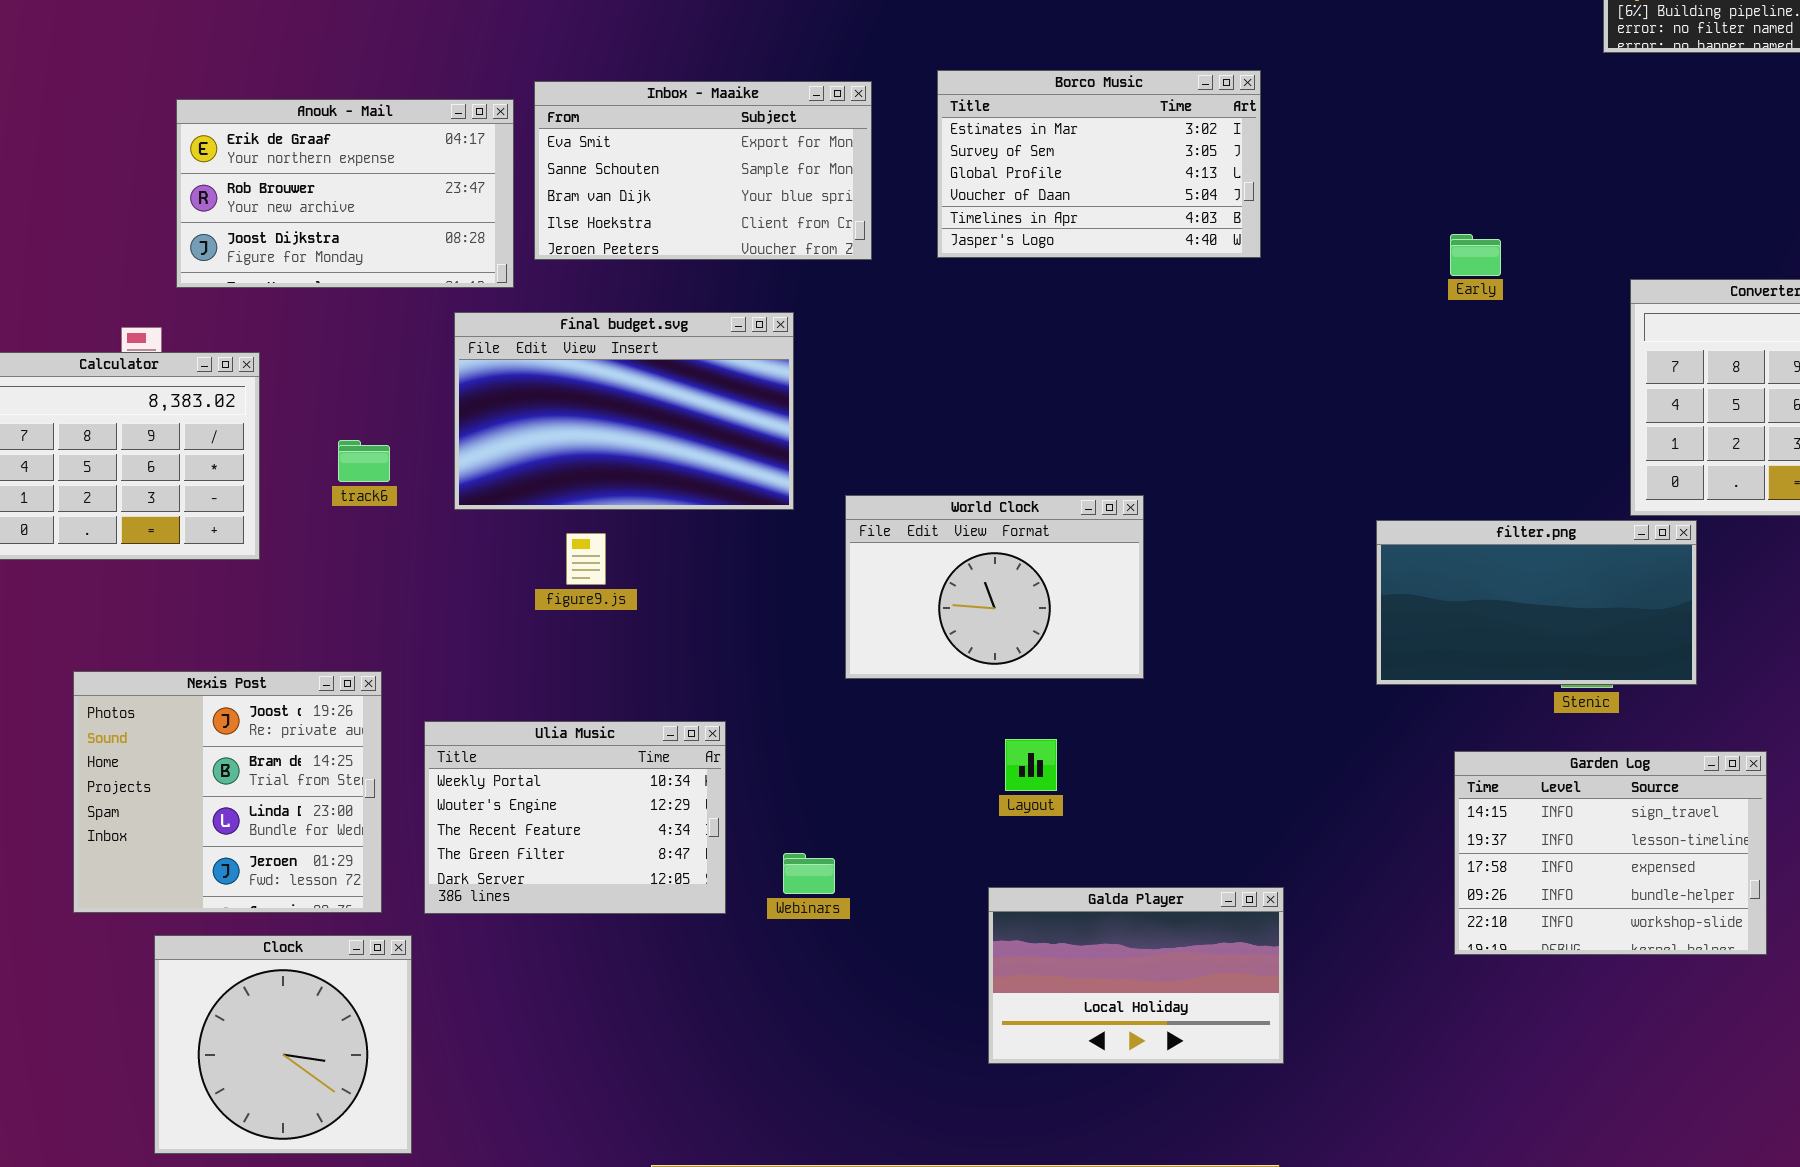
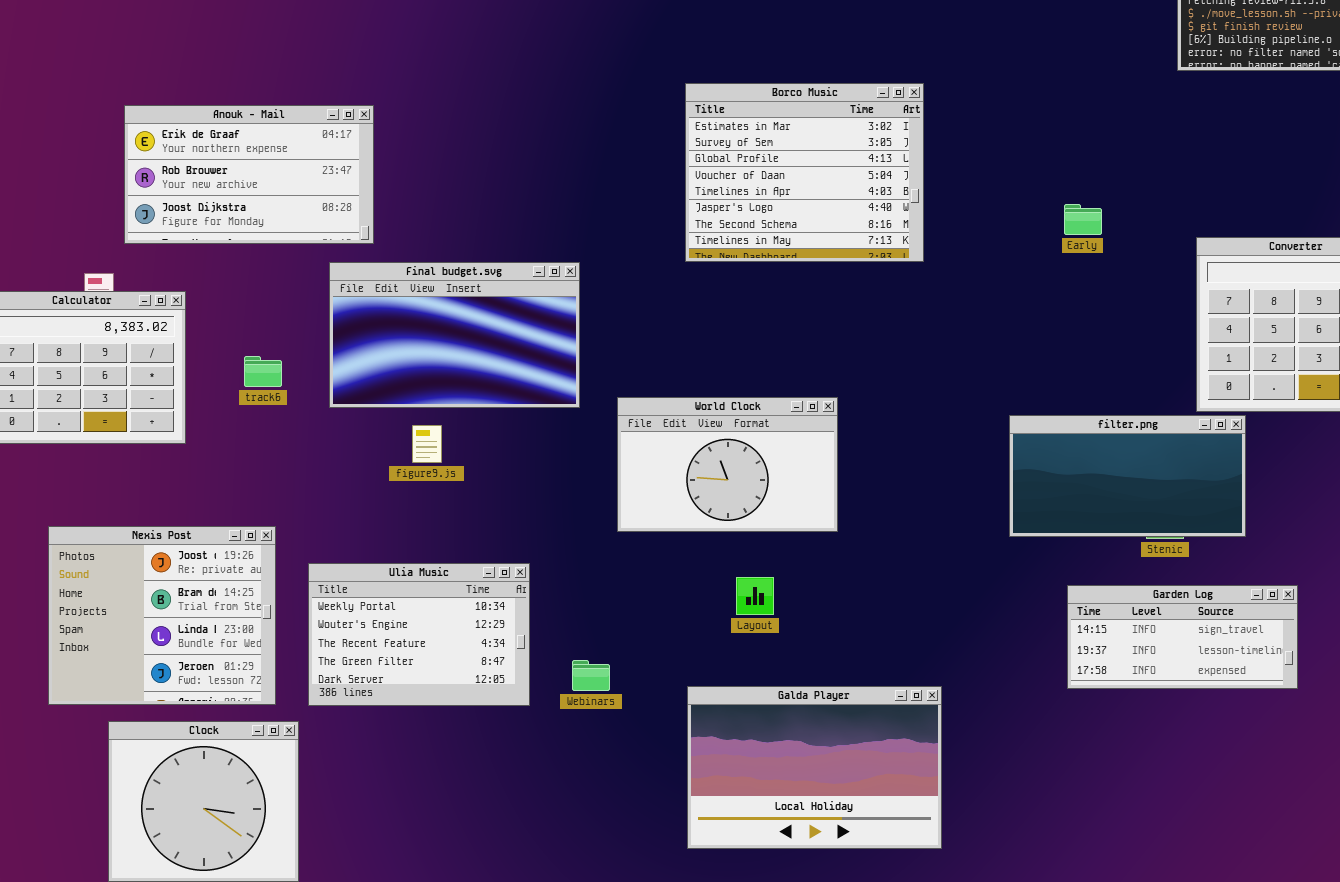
Borco Music: [937,70,1261,258] -> [685,83,924,262], resized
Inbox - Maaike: [534,81,872,260] -> none, closed
Garden Log: [1454,751,1767,955] -> [1067,585,1298,689], resized
Galda Player: [988,887,1284,1064] -> [687,686,942,849], resized

